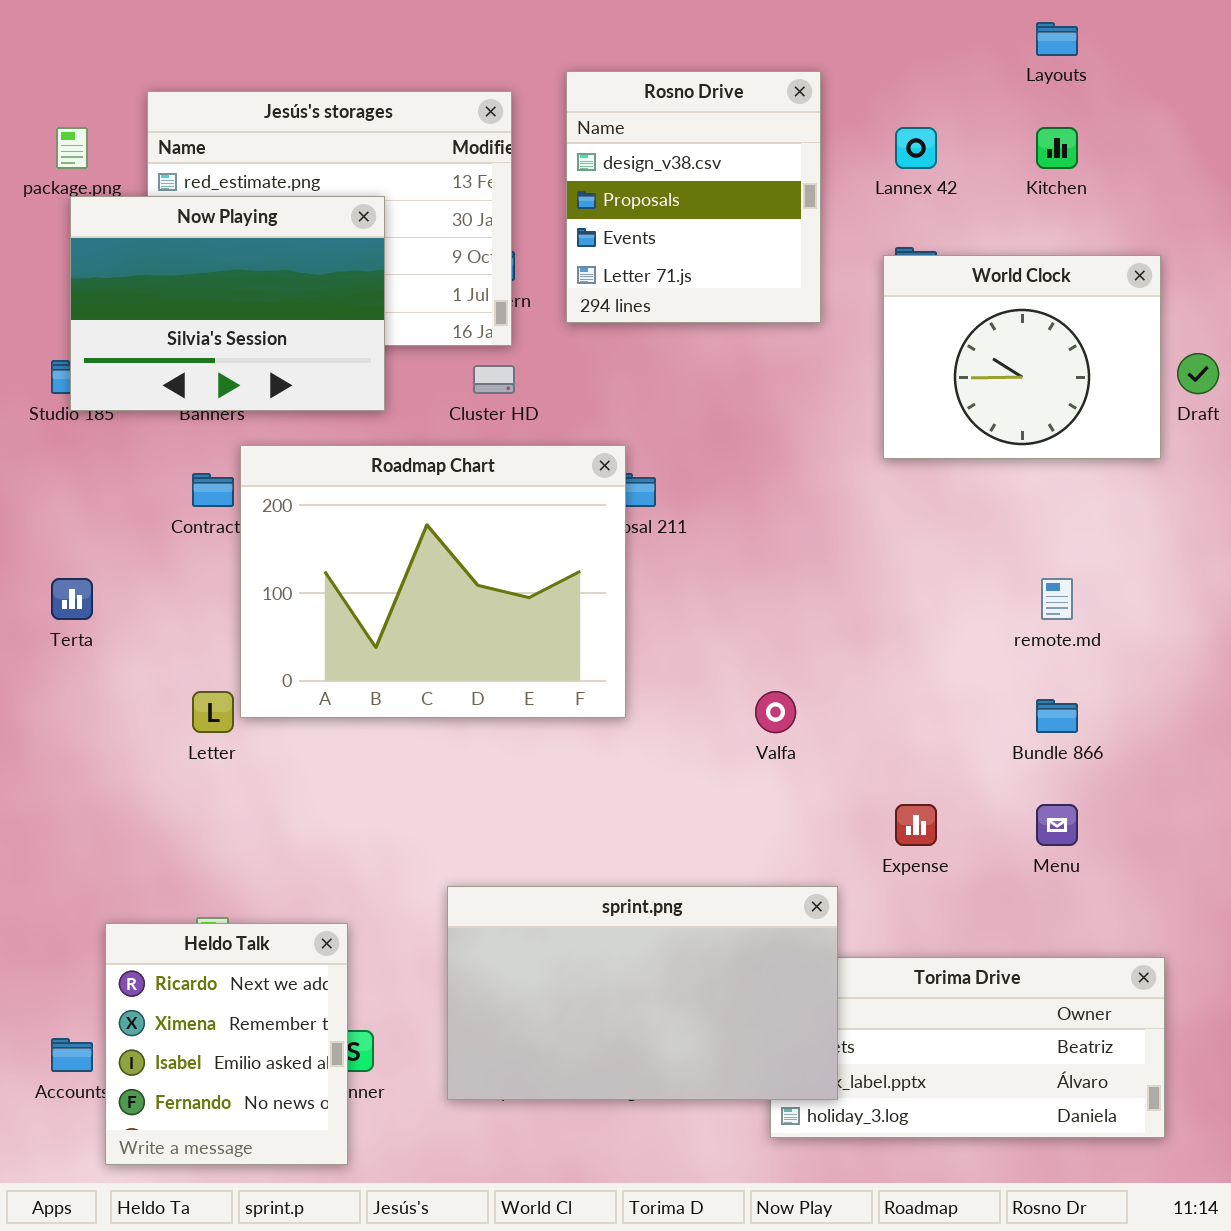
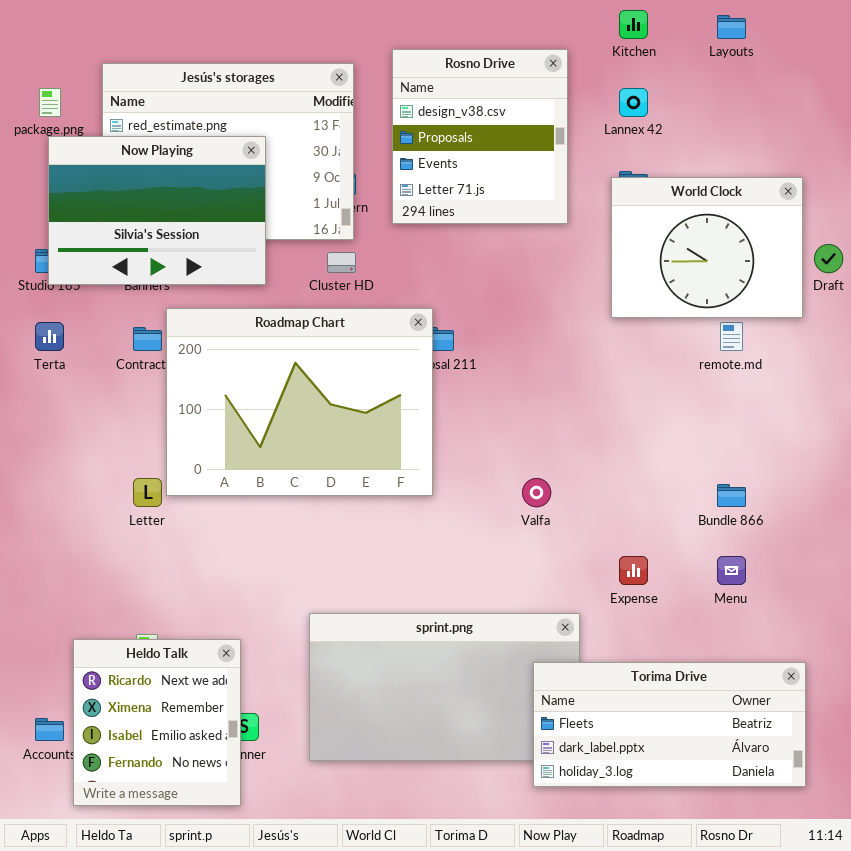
Kitchen: [1036,127,1078,169] -> [619,10,648,39], moved
Terta: [51,578,93,620] -> [35,322,64,351], moved
remote.md: [1041,578,1073,620] -> [720,322,743,351], moved
Torima Drive: [770,957,1165,1138] -> [533,662,806,787], raised

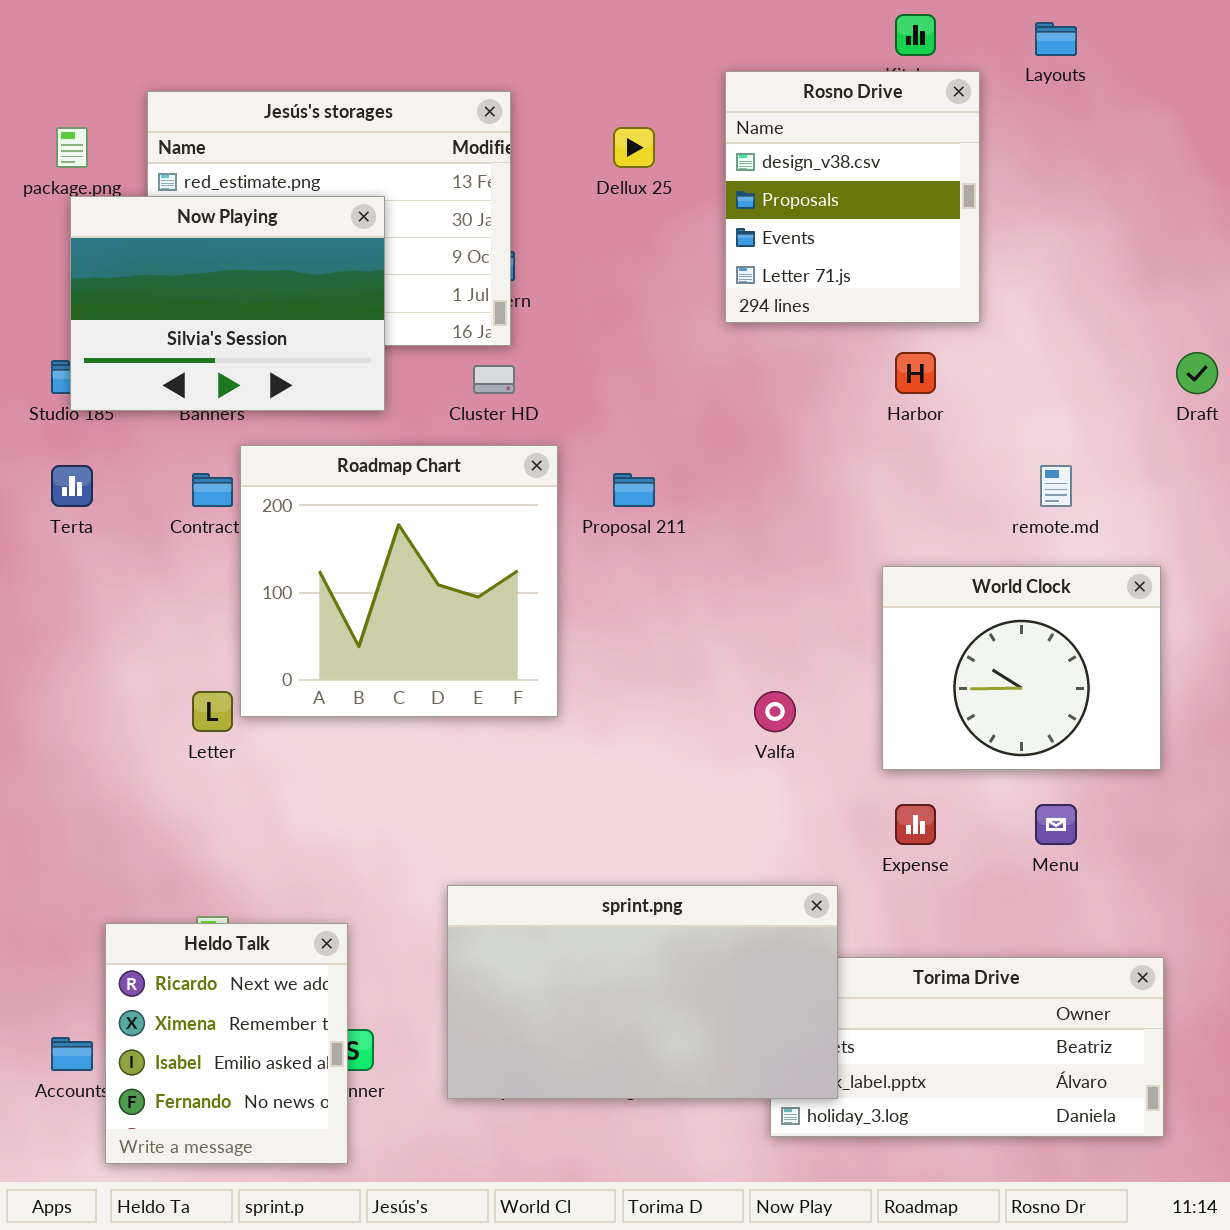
Rosno Drive: [392,49,568,224] -> [725,71,980,323], moved
World Clock: [611,177,803,318] -> [882,566,1161,770], moved
Roadmap Chart: [166,308,433,496] -> [240,445,558,717], resized
sprint.png: [309,613,580,761] -> [447,885,838,1099], raised

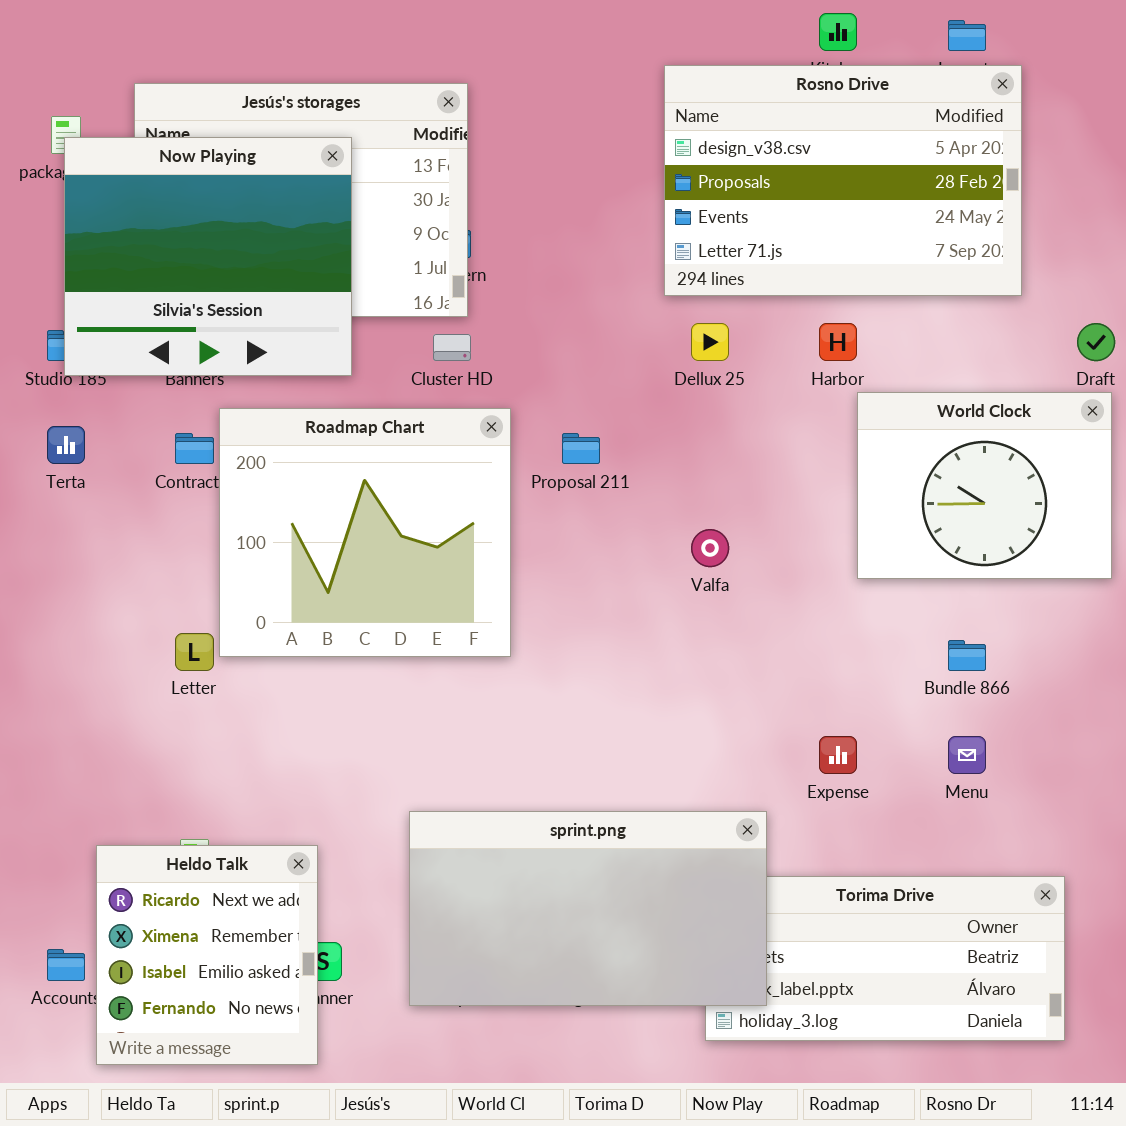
Rosno Drive: [725,71,980,323] -> [664,65,1022,296], resized
Dellux 25: [613,127,655,168] -> [691,323,729,361], moved
Now Playing: [70,196,385,411] -> [64,137,352,376], resized
World Clock: [882,566,1161,770] -> [857,392,1112,579], moved
Valfa: [754,691,796,732] -> [691,529,729,567], moved

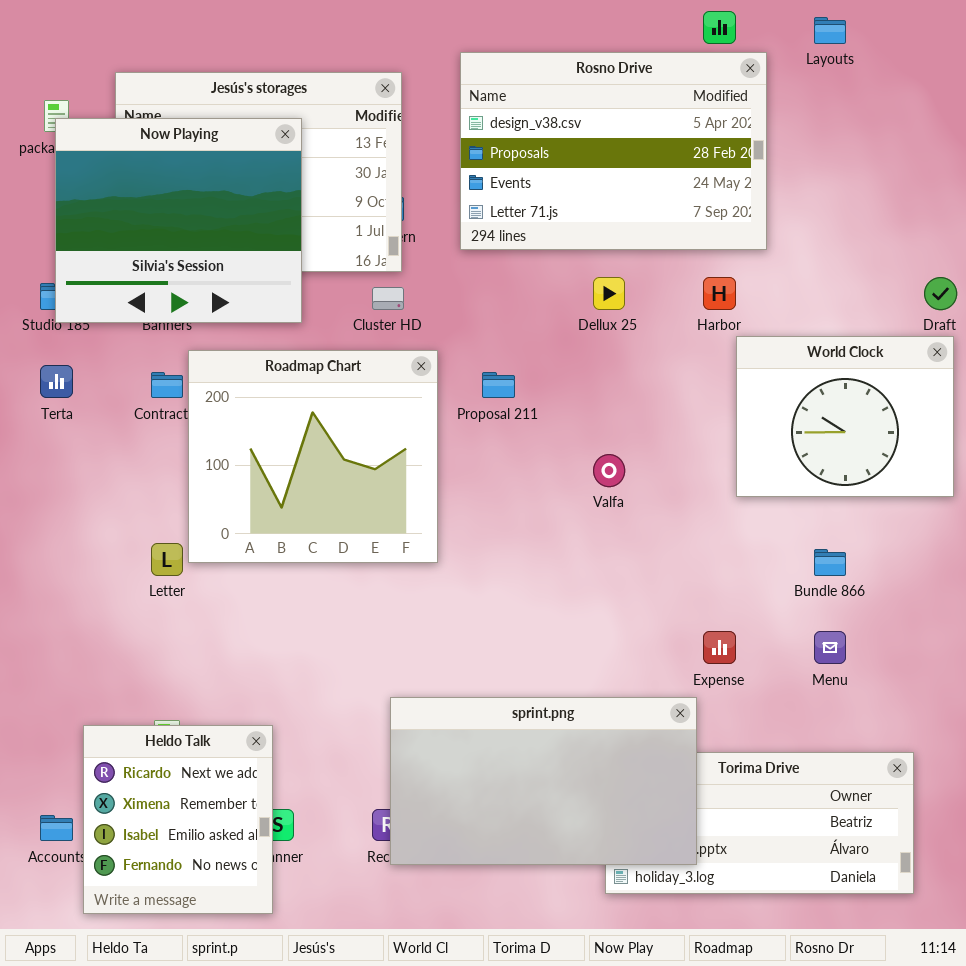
Rosno Drive: [664,65,1022,296] -> [460,52,767,250], moved
sprint.png: [409,811,767,1006] -> [390,697,697,865], moved

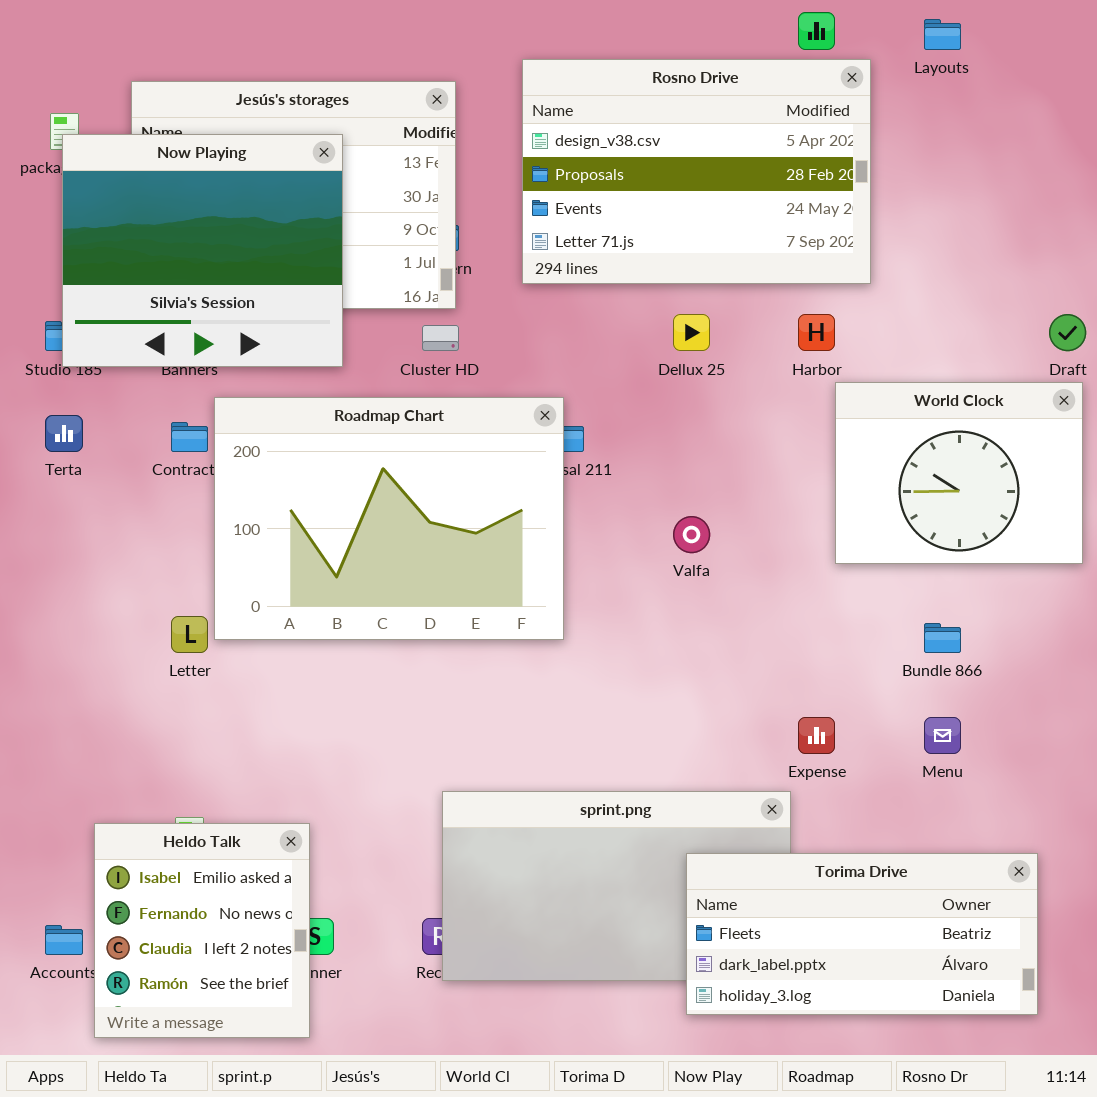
Roadmap Chart: [188,350,438,563] -> [214,397,564,640], resized
Heldo Talk: [83,725,273,914] -> [94,823,310,1038], scrolled down 2 rows
Torima Drive: [605,752,914,894] -> [686,853,1038,1015], raised

